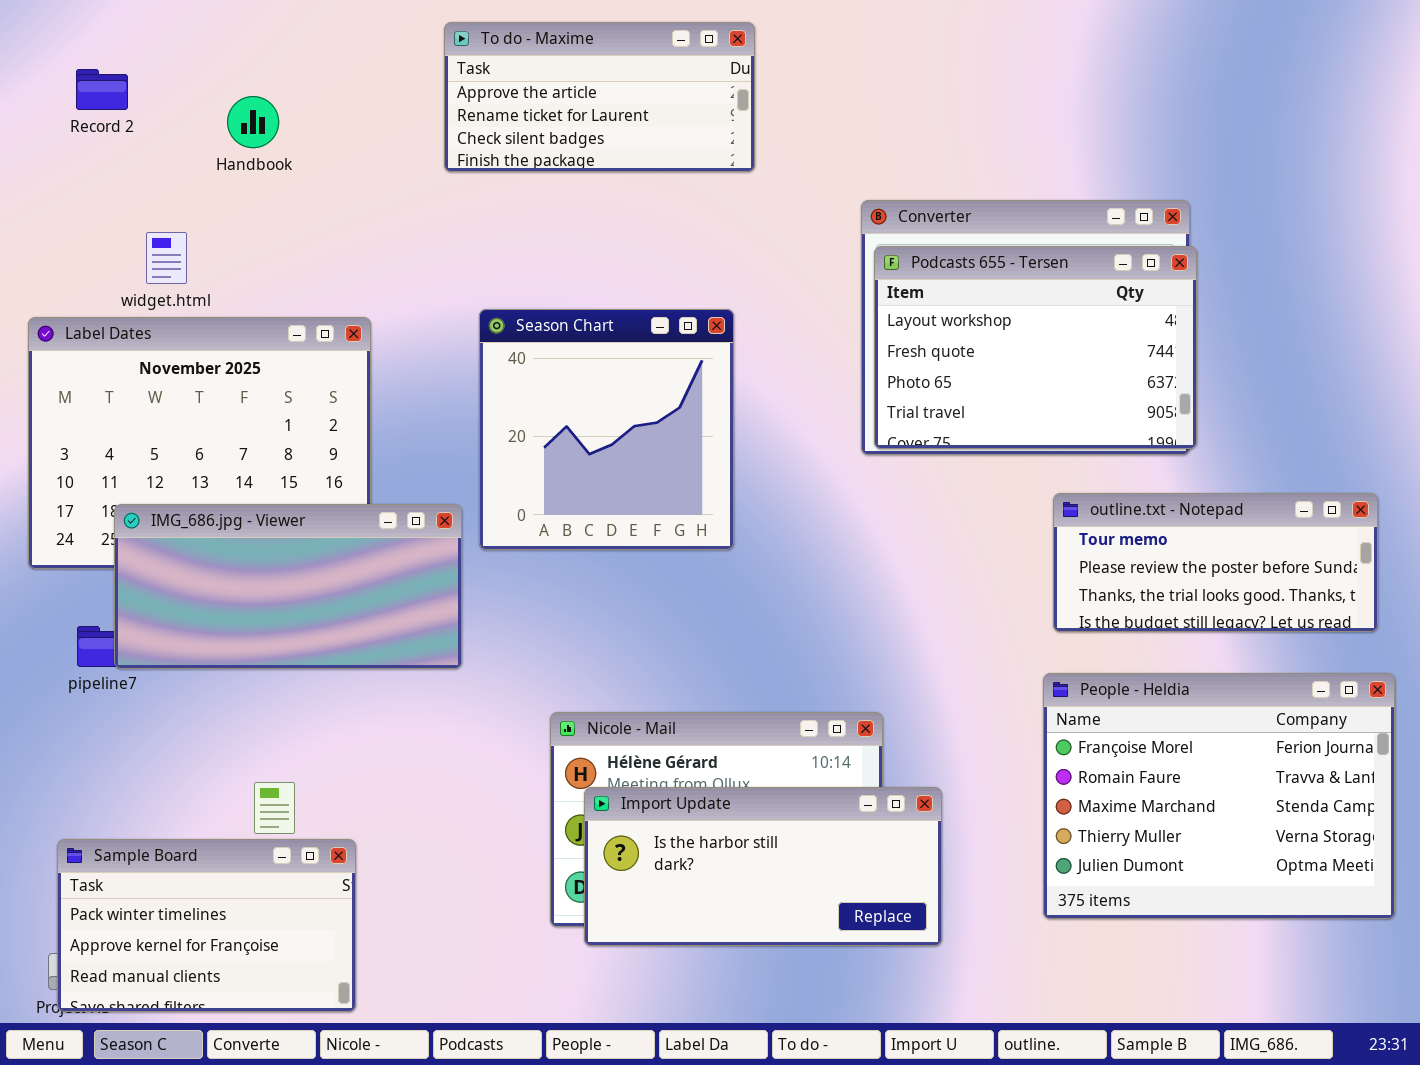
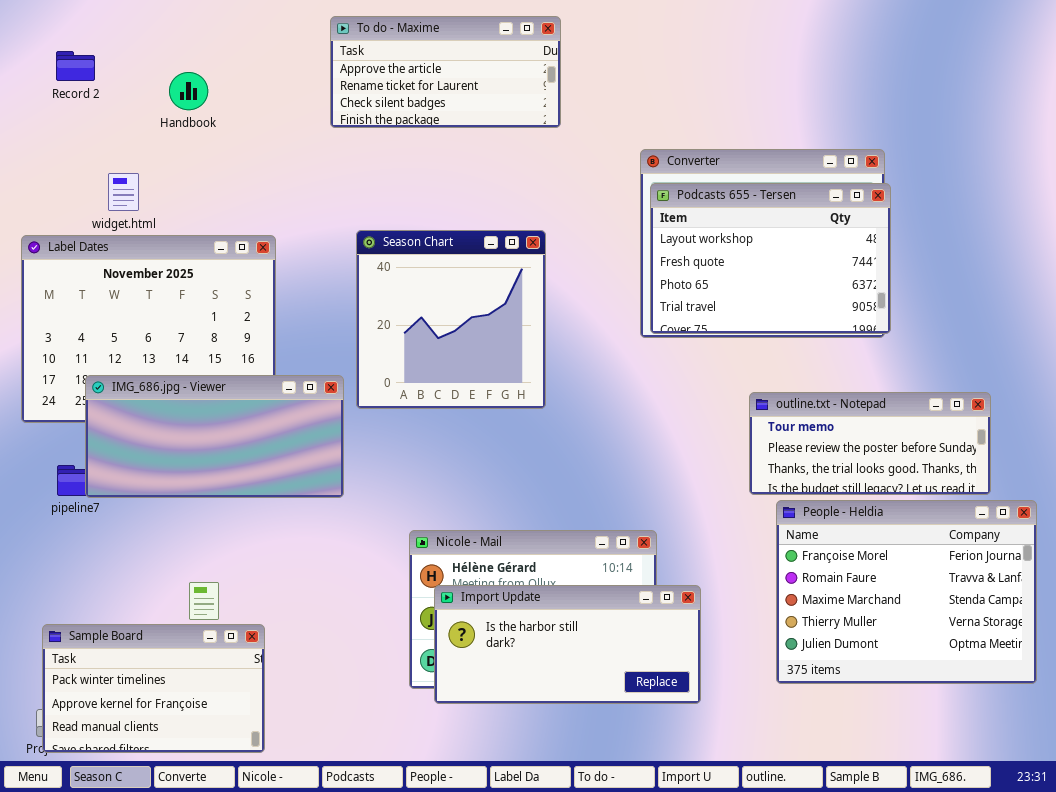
outline.txt - Notepad: [1053,493,1378,632] -> [749,392,991,495], moved

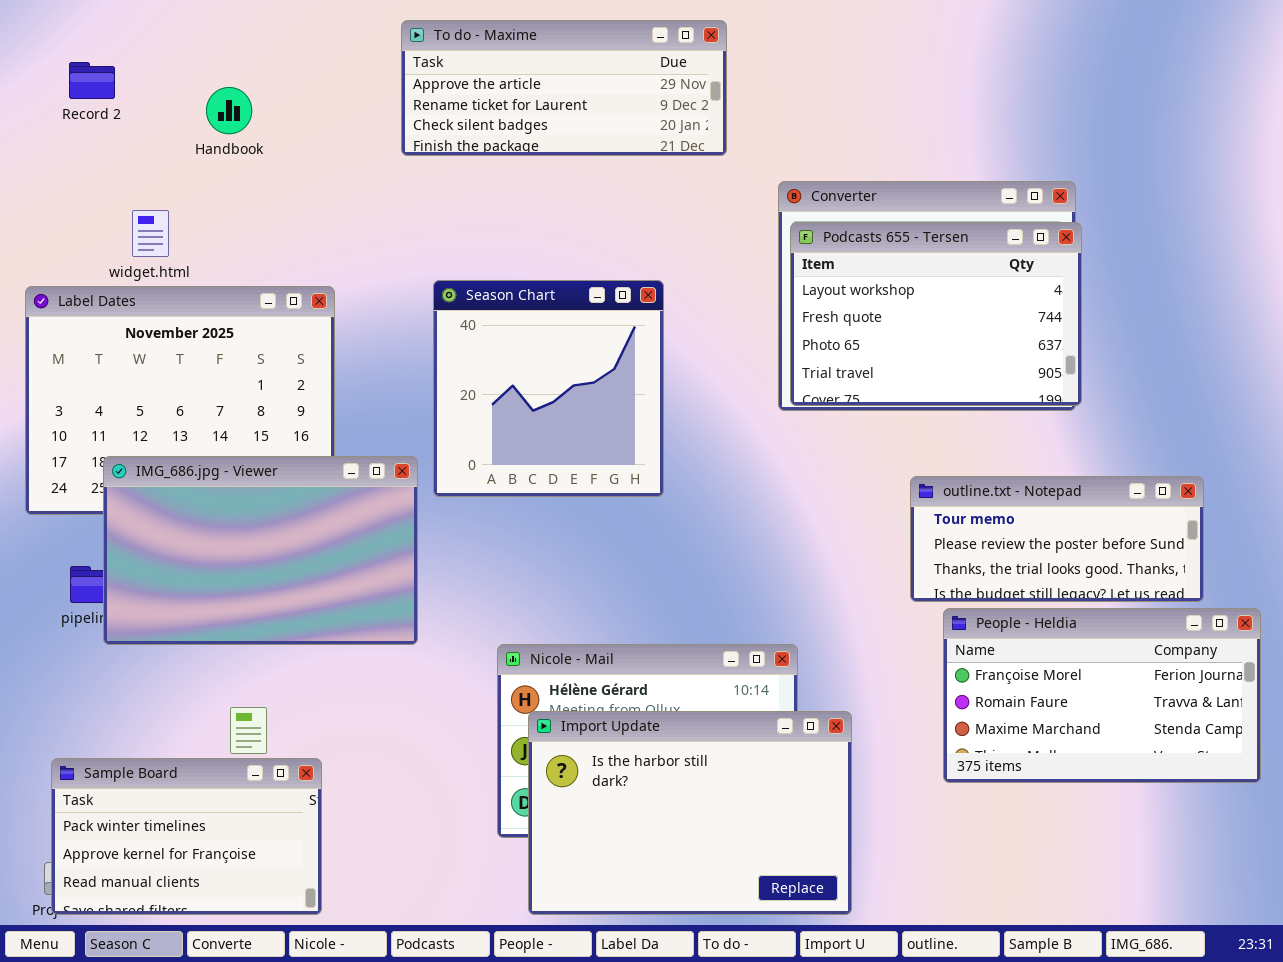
To do - Maxime: [330,16,561,128] -> [401,20,727,156], resized
IMG_686.jpg - Viewer: [85,375,344,498] -> [103,456,418,645], resized
People - Heldia: [776,500,1037,684] -> [943,608,1261,783], resized
Import Update: [434,585,701,704] -> [528,711,852,915], resized

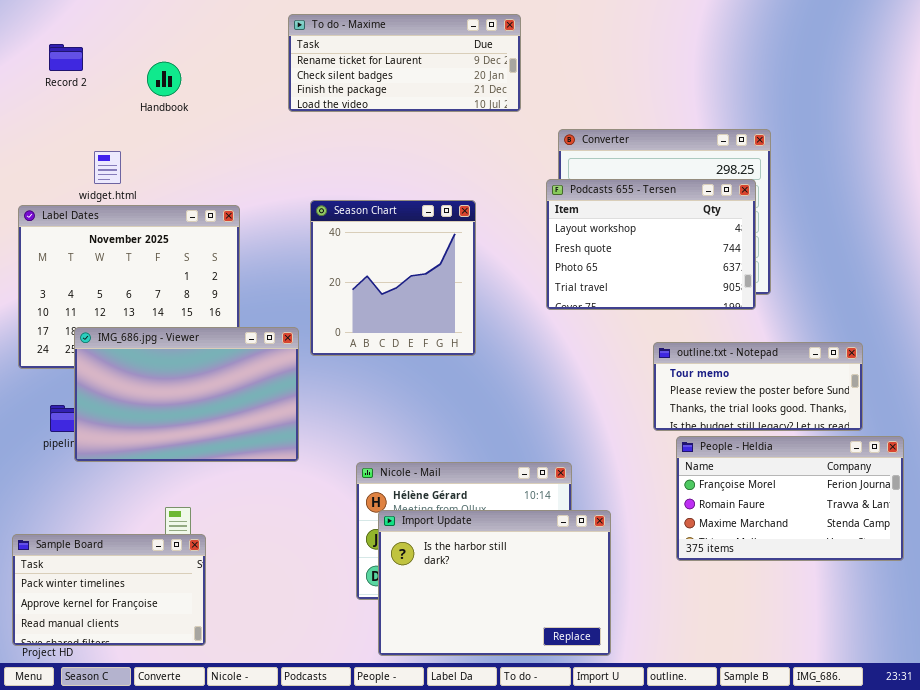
To do - Maxime: [401,20,727,156] -> [288,14,521,112], scrolled down 1 row
Podcasts 655 - Tersen: [790,222,1082,406] -> [546,179,756,310], moved
Sample Board: [51,758,322,915] -> [12,534,206,646], moved

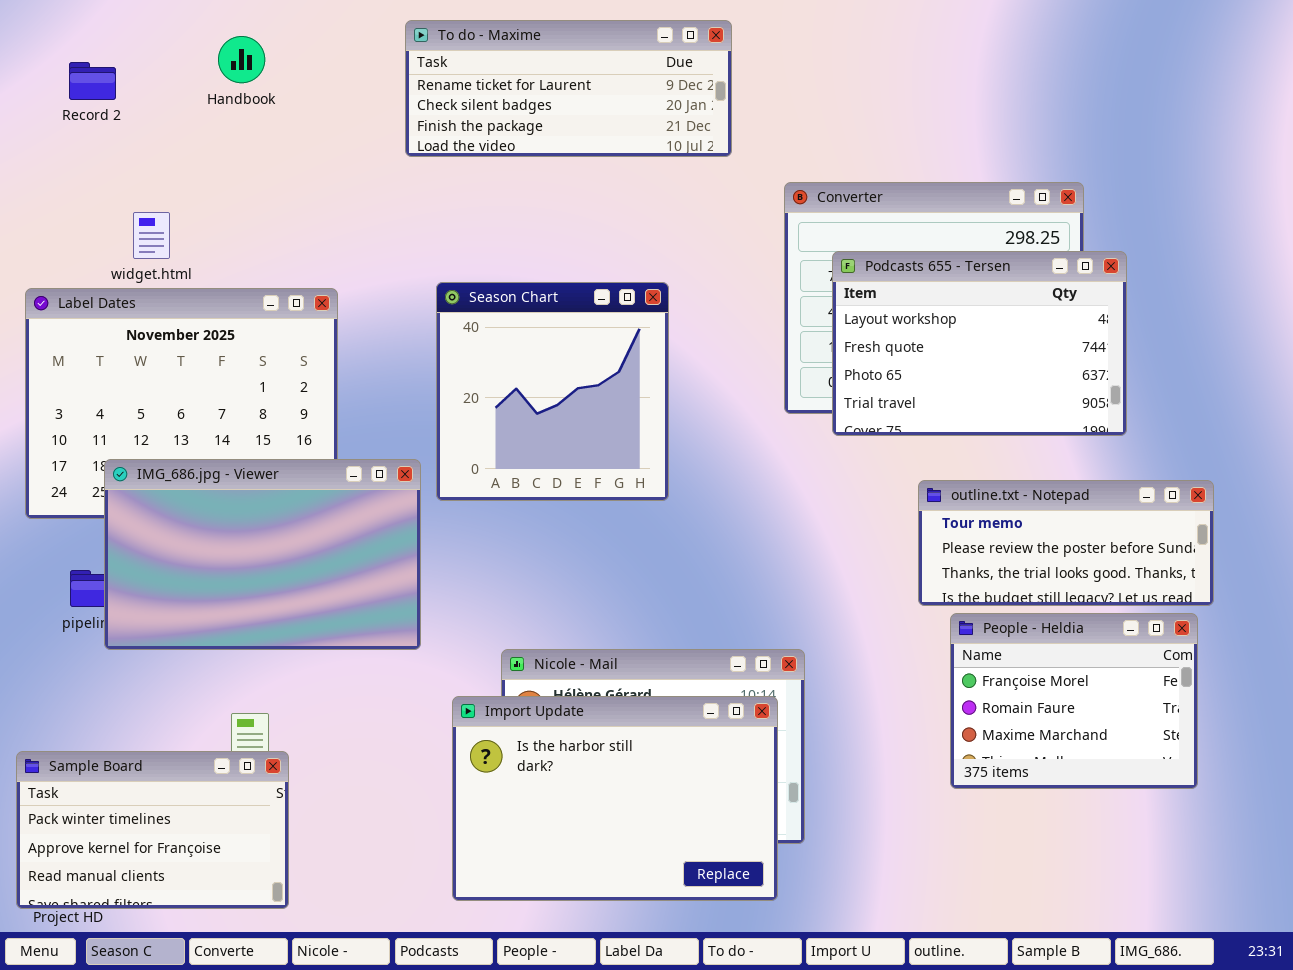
Handbook: [147,62,181,96] -> [218,36,265,83], moved
Podcasts 655 - Tersen: [546,179,756,310] -> [832,251,1127,436], moved
People - Heldia: [676,436,904,561] -> [950,613,1198,789], resized
Import Update: [378,510,611,656] -> [452,696,778,901], moved

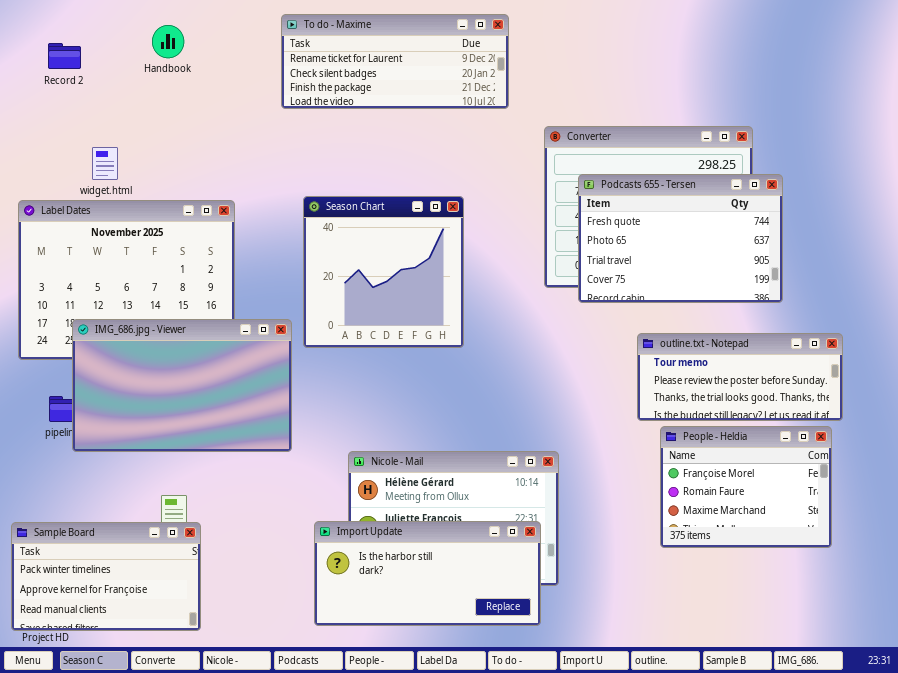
Podcasts 655 - Tersen: [832,251,1127,436] -> [578,174,783,303], scrolled down 1 row
Import Update: [452,696,778,901] -> [314,521,541,626], resized

